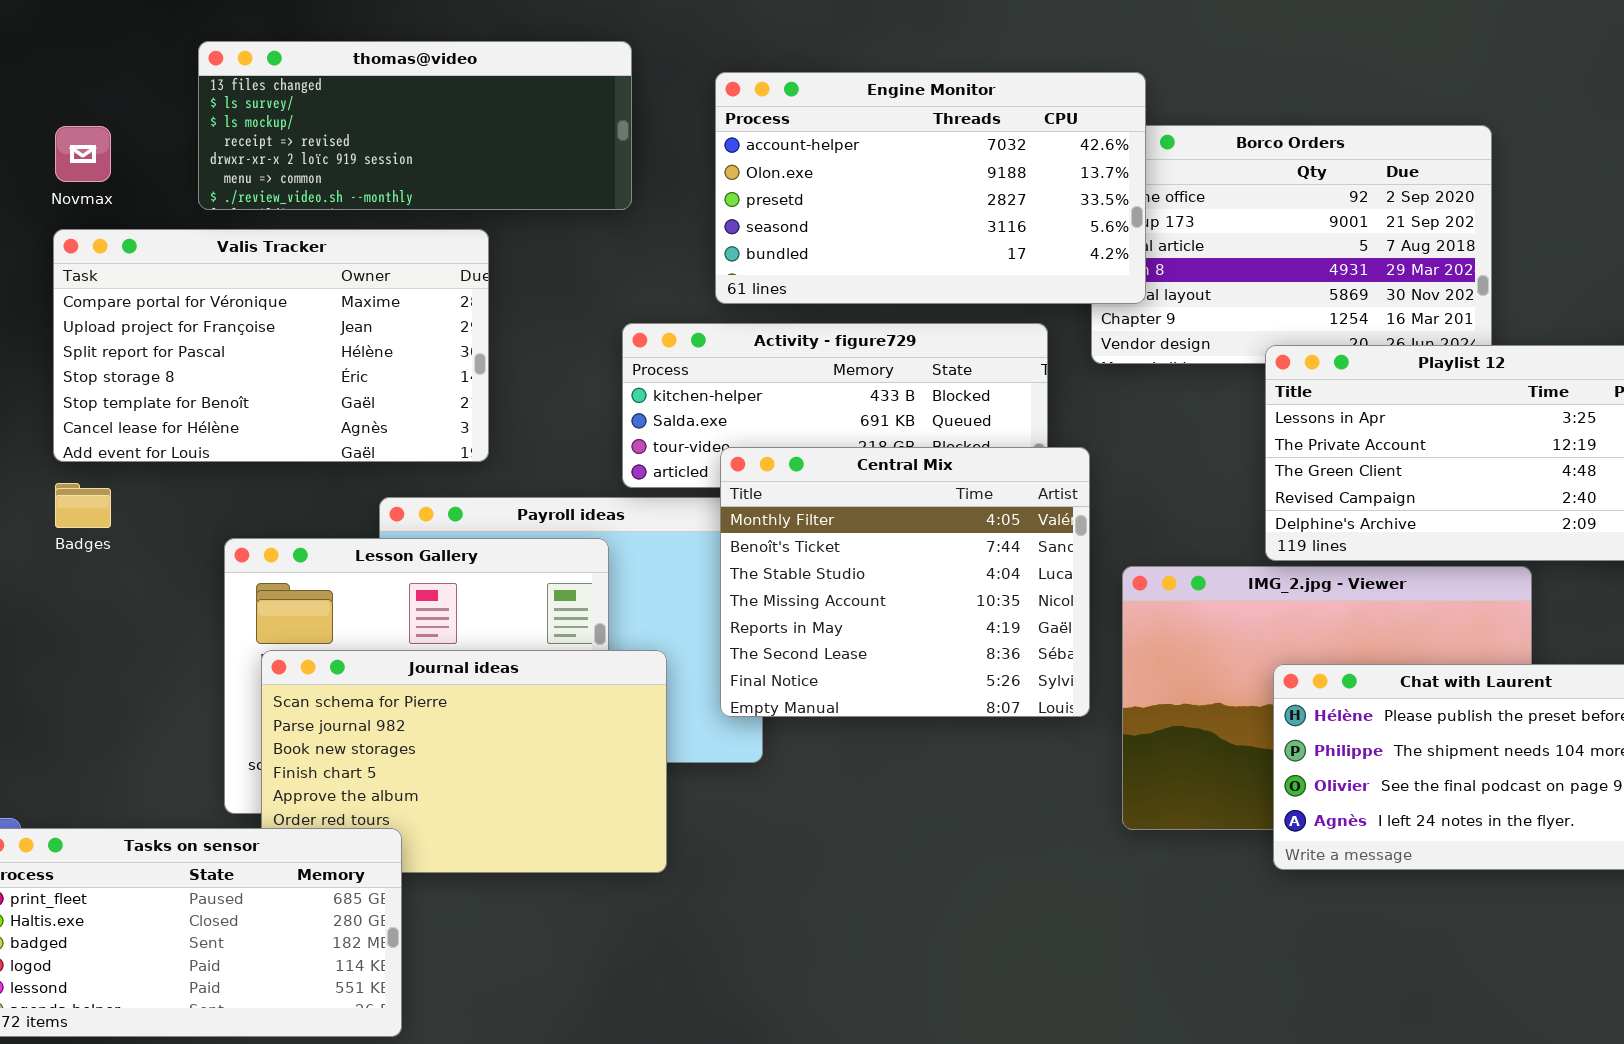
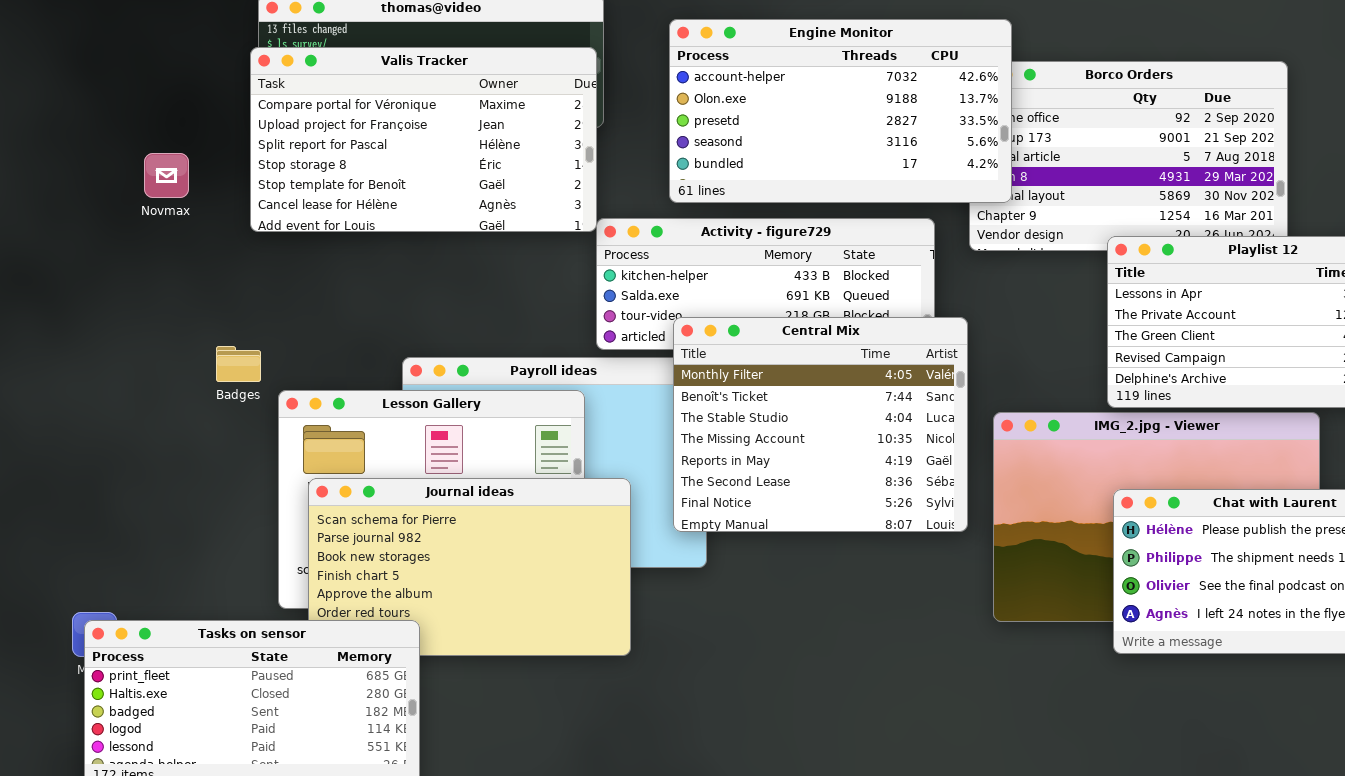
Novmax: [55,126,111,182] -> [144,153,189,198], moved
Valis Tracker: [53,229,489,462] -> [250,47,597,232], moved
Badges: [55,483,111,528] -> [216,346,261,382], moved

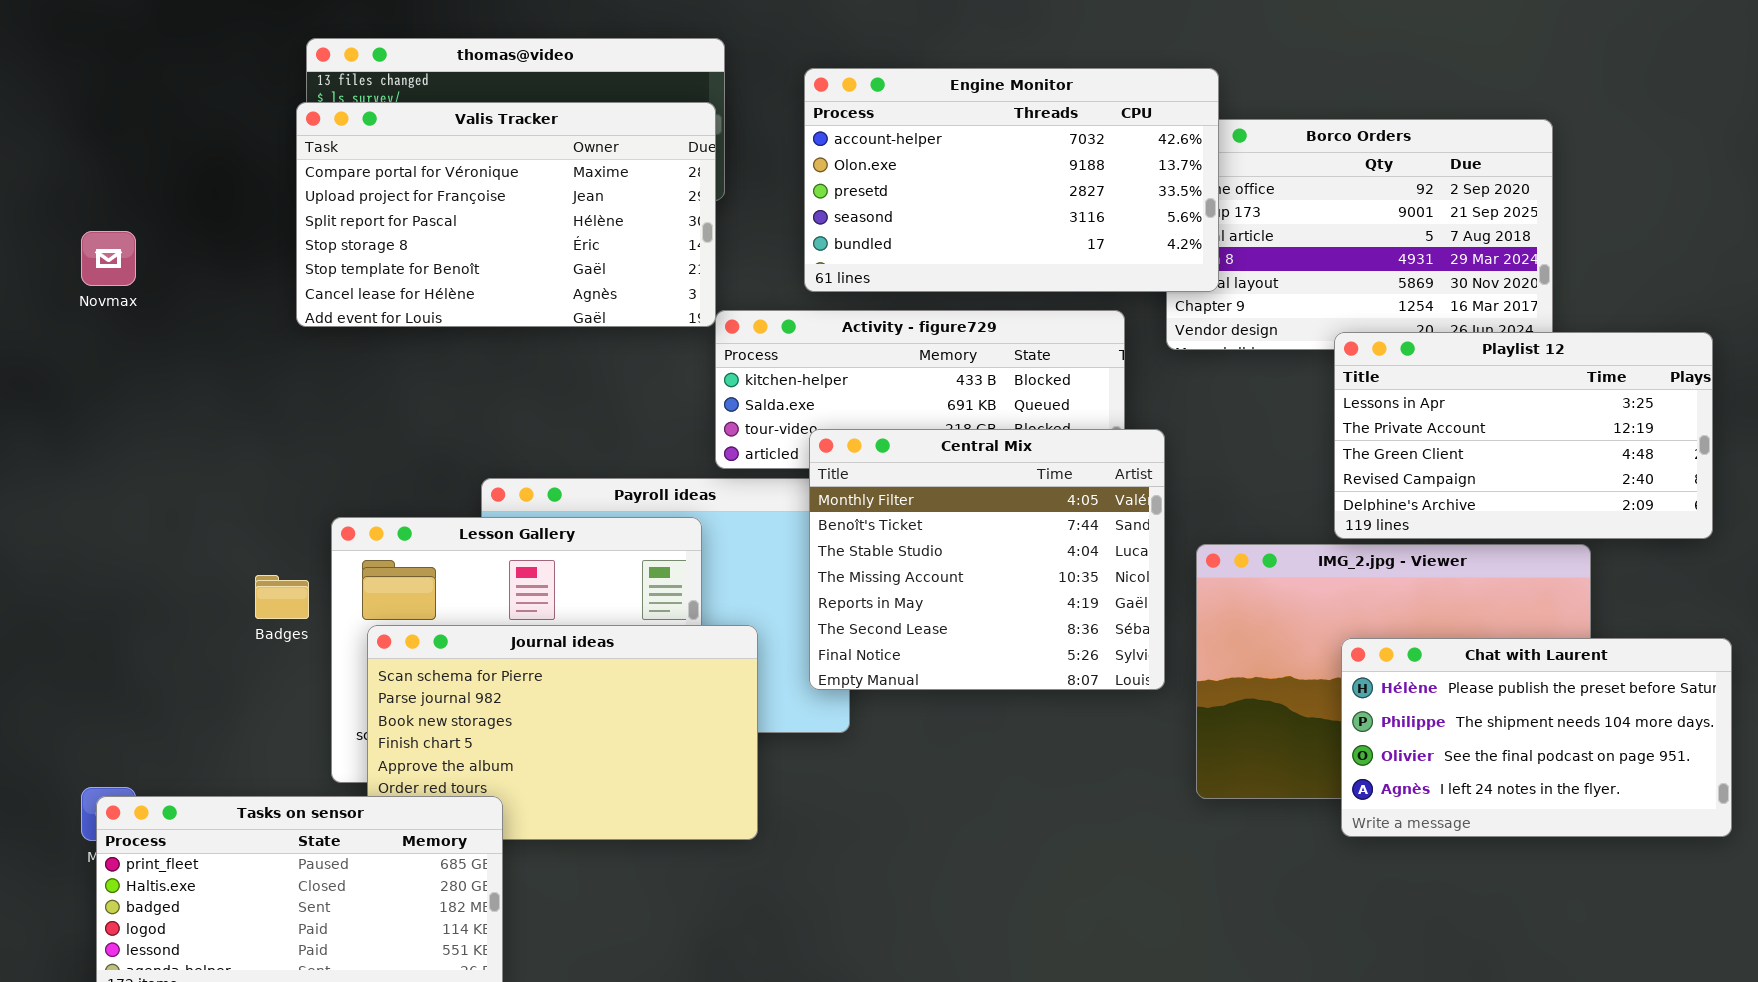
Novmax: [144,153,189,198] -> [81,231,136,286], moved
Badges: [216,346,261,382] -> [255,575,309,619], moved

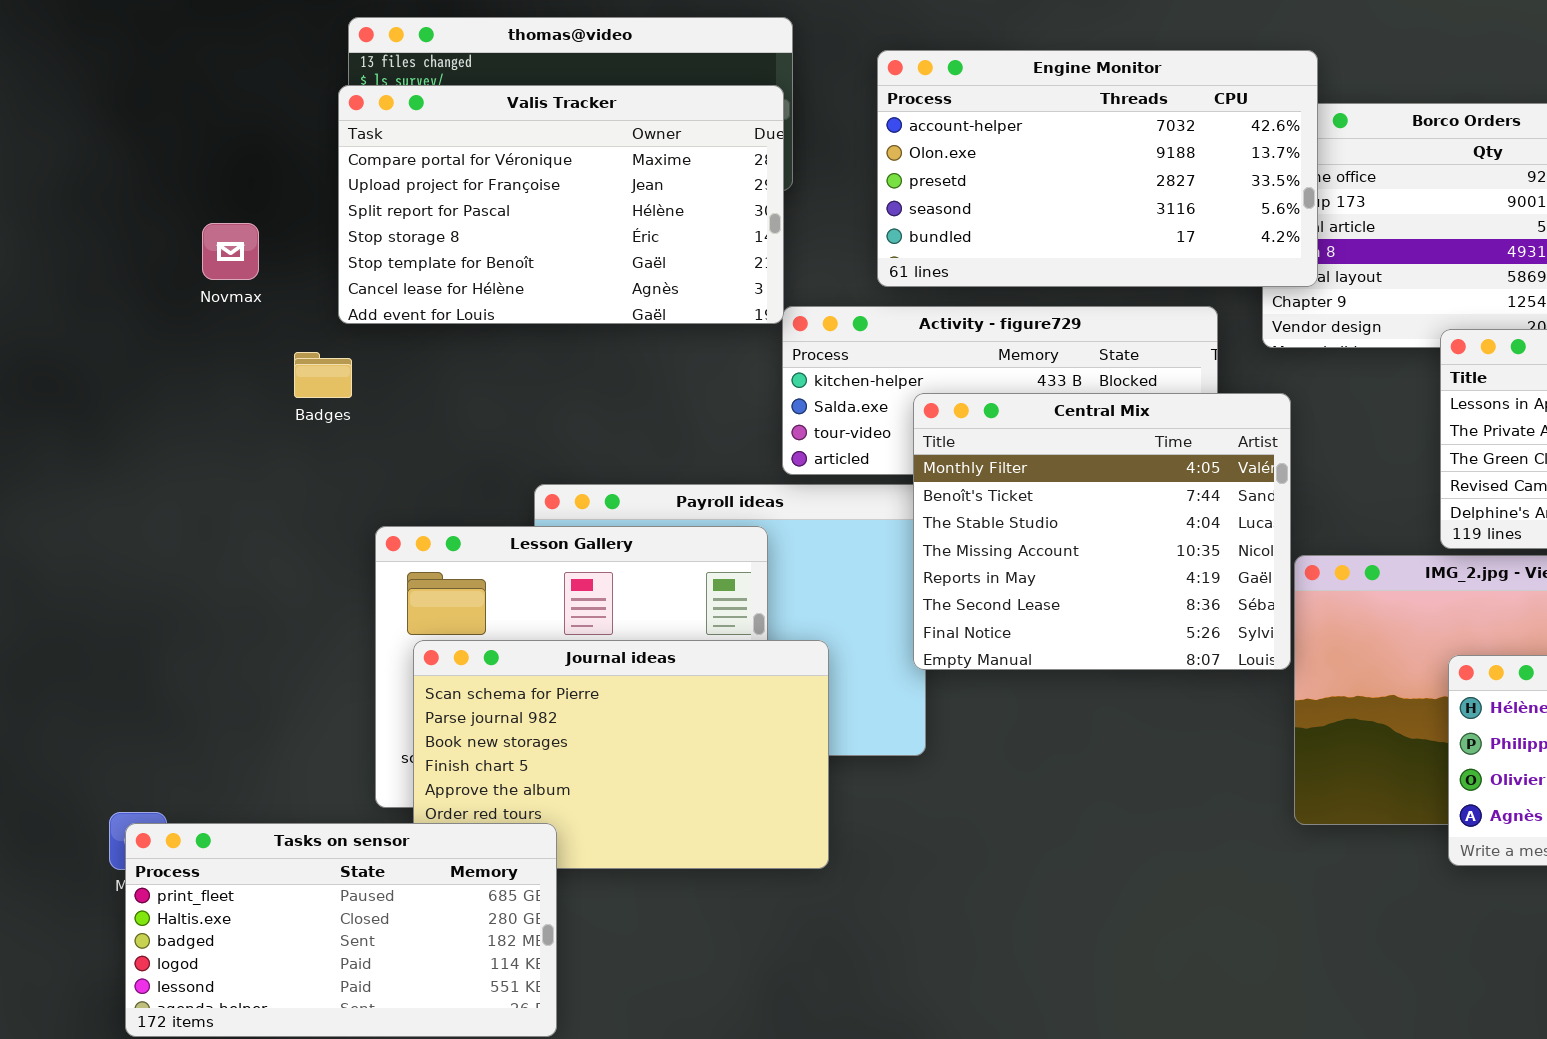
Novmax: [81,231,136,286] -> [202,223,259,280], moved
Central Mix: [809,429,1165,690] -> [913,393,1291,670], moved
Badges: [255,575,309,619] -> [294,352,352,398], moved

